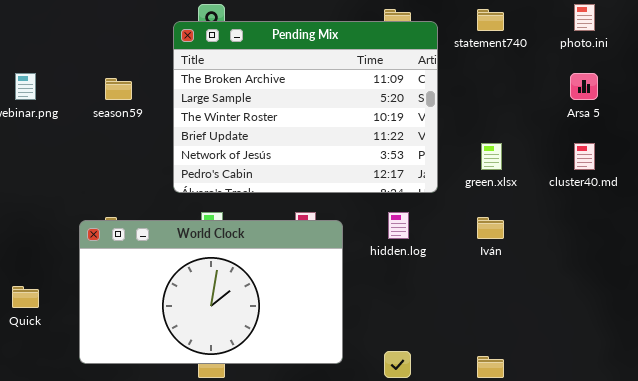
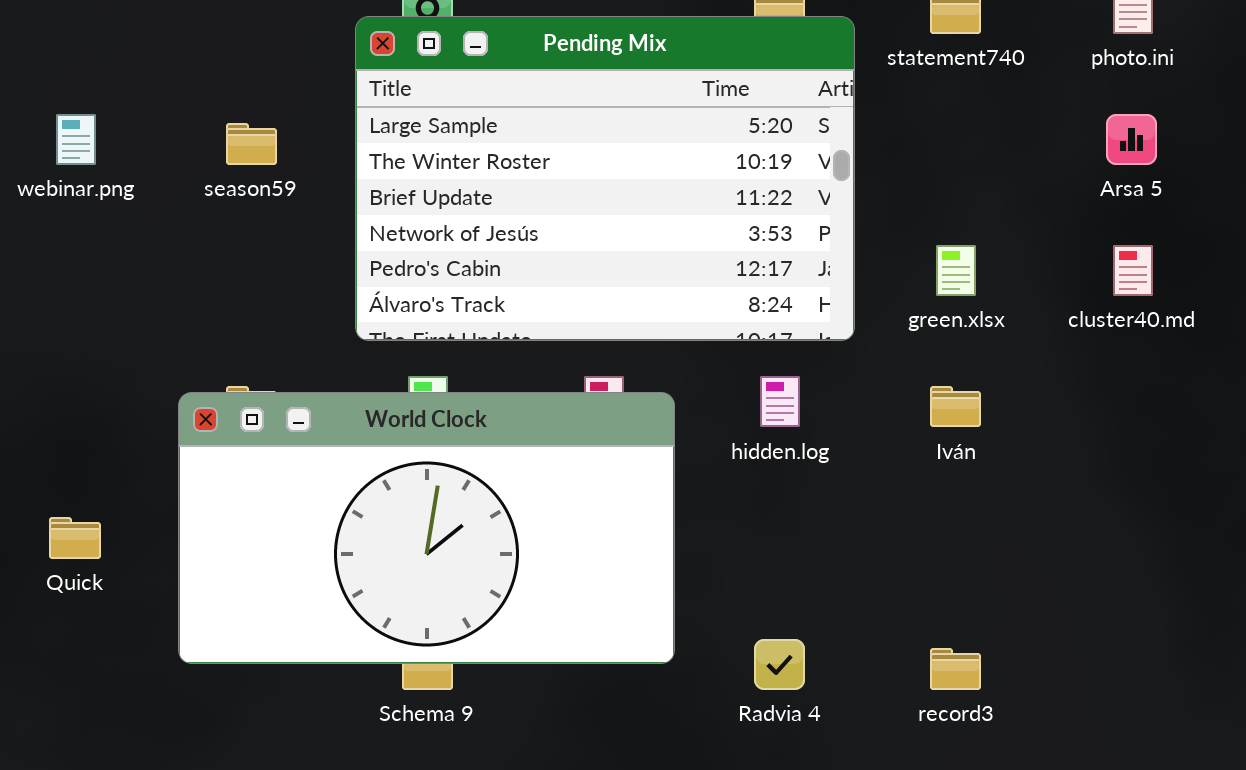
Pending Mix: [173,21,438,193] -> [355,16,855,341], scrolled down 1 row

